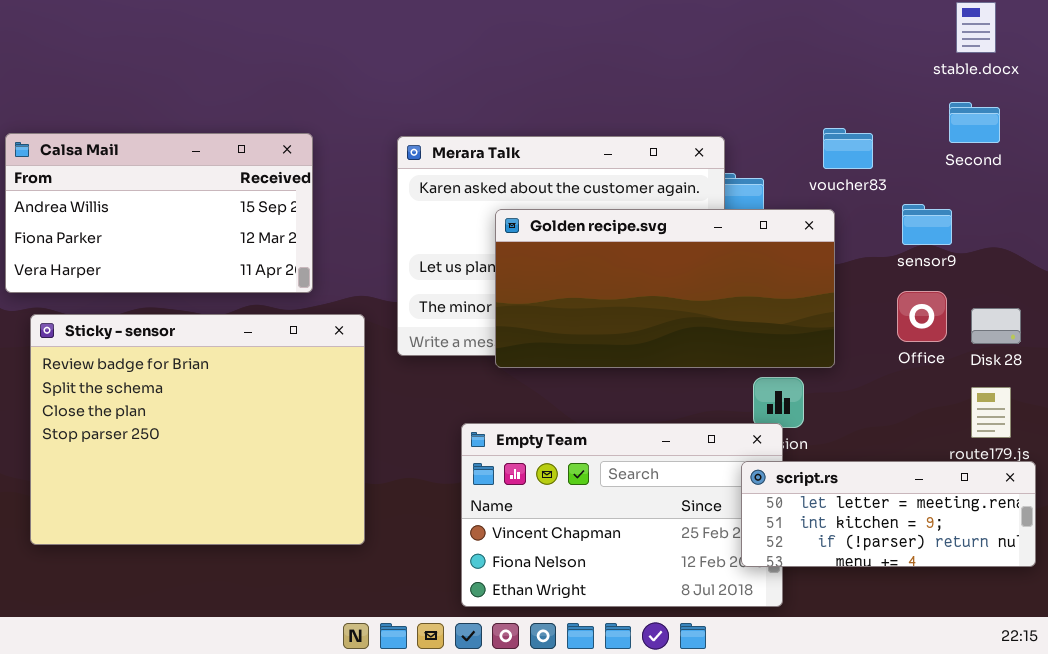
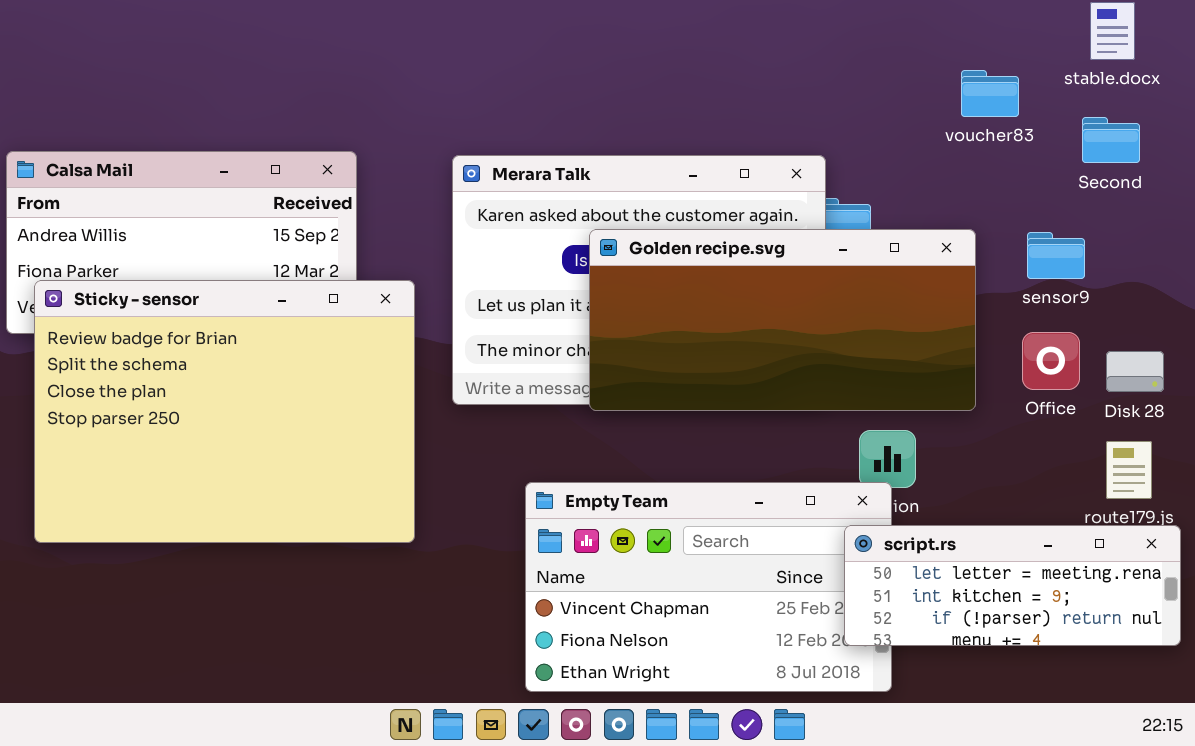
voucher83: [823,128,873,169] -> [961,70,1019,117], moved
Golden recipe.svg: [495,209,835,368] -> [589,229,976,411], moved
Sticky - sensor: [30,314,365,545] -> [34,280,415,543], moved

